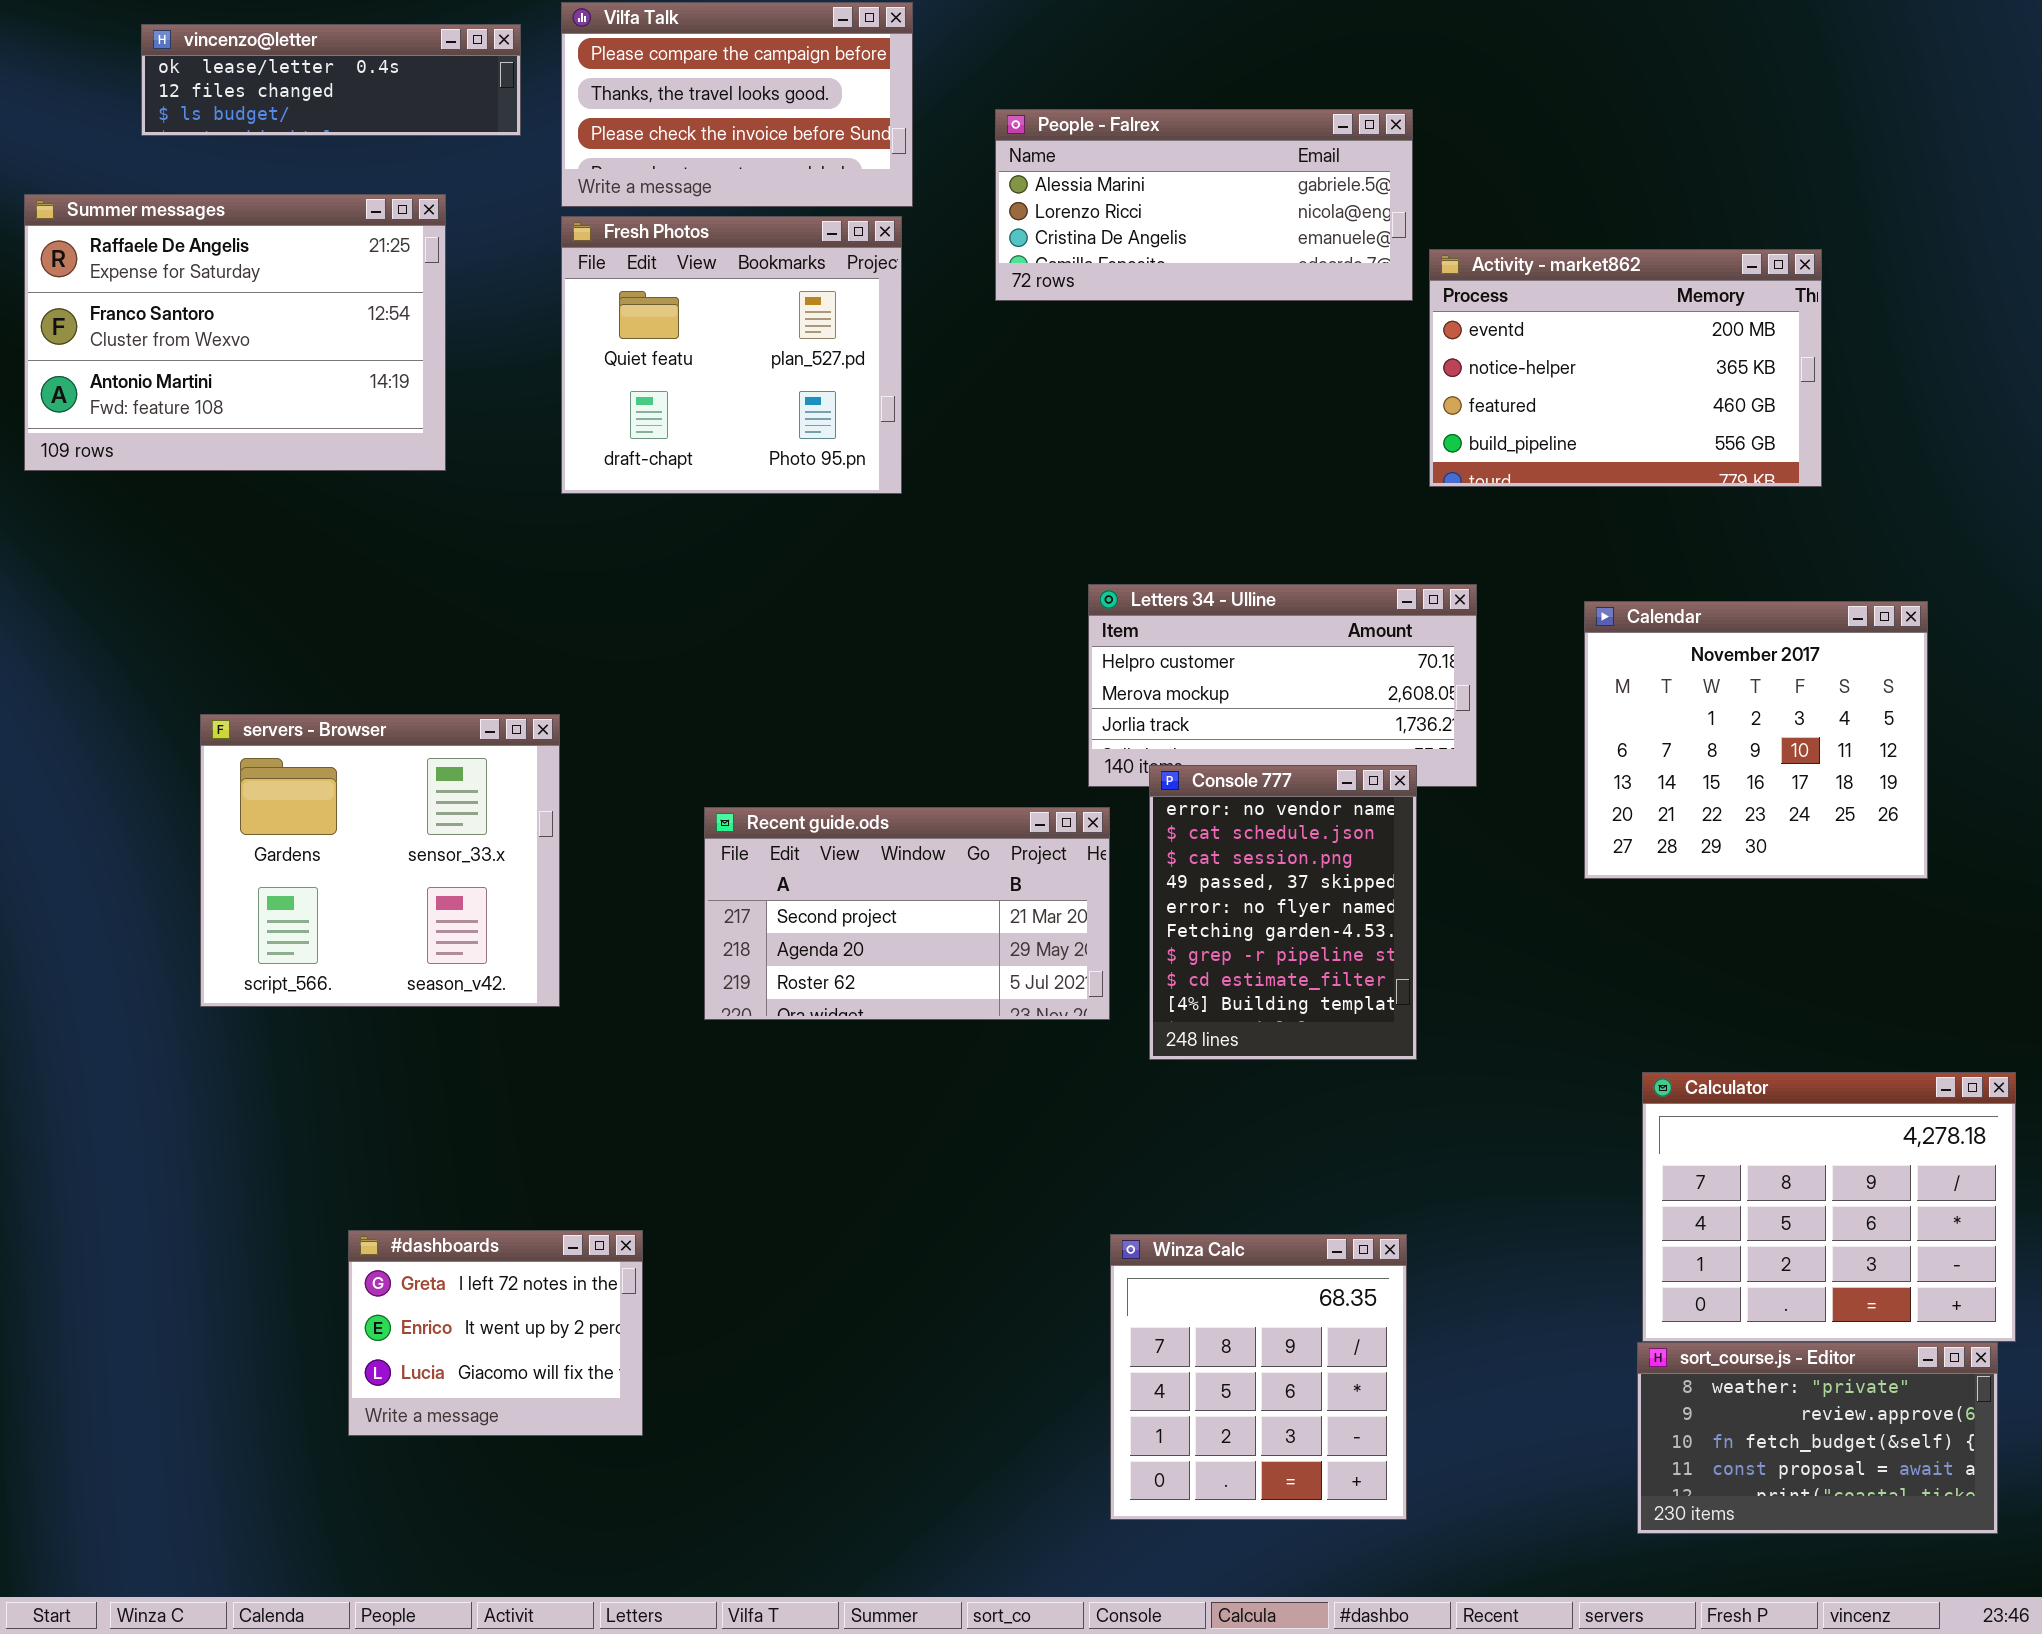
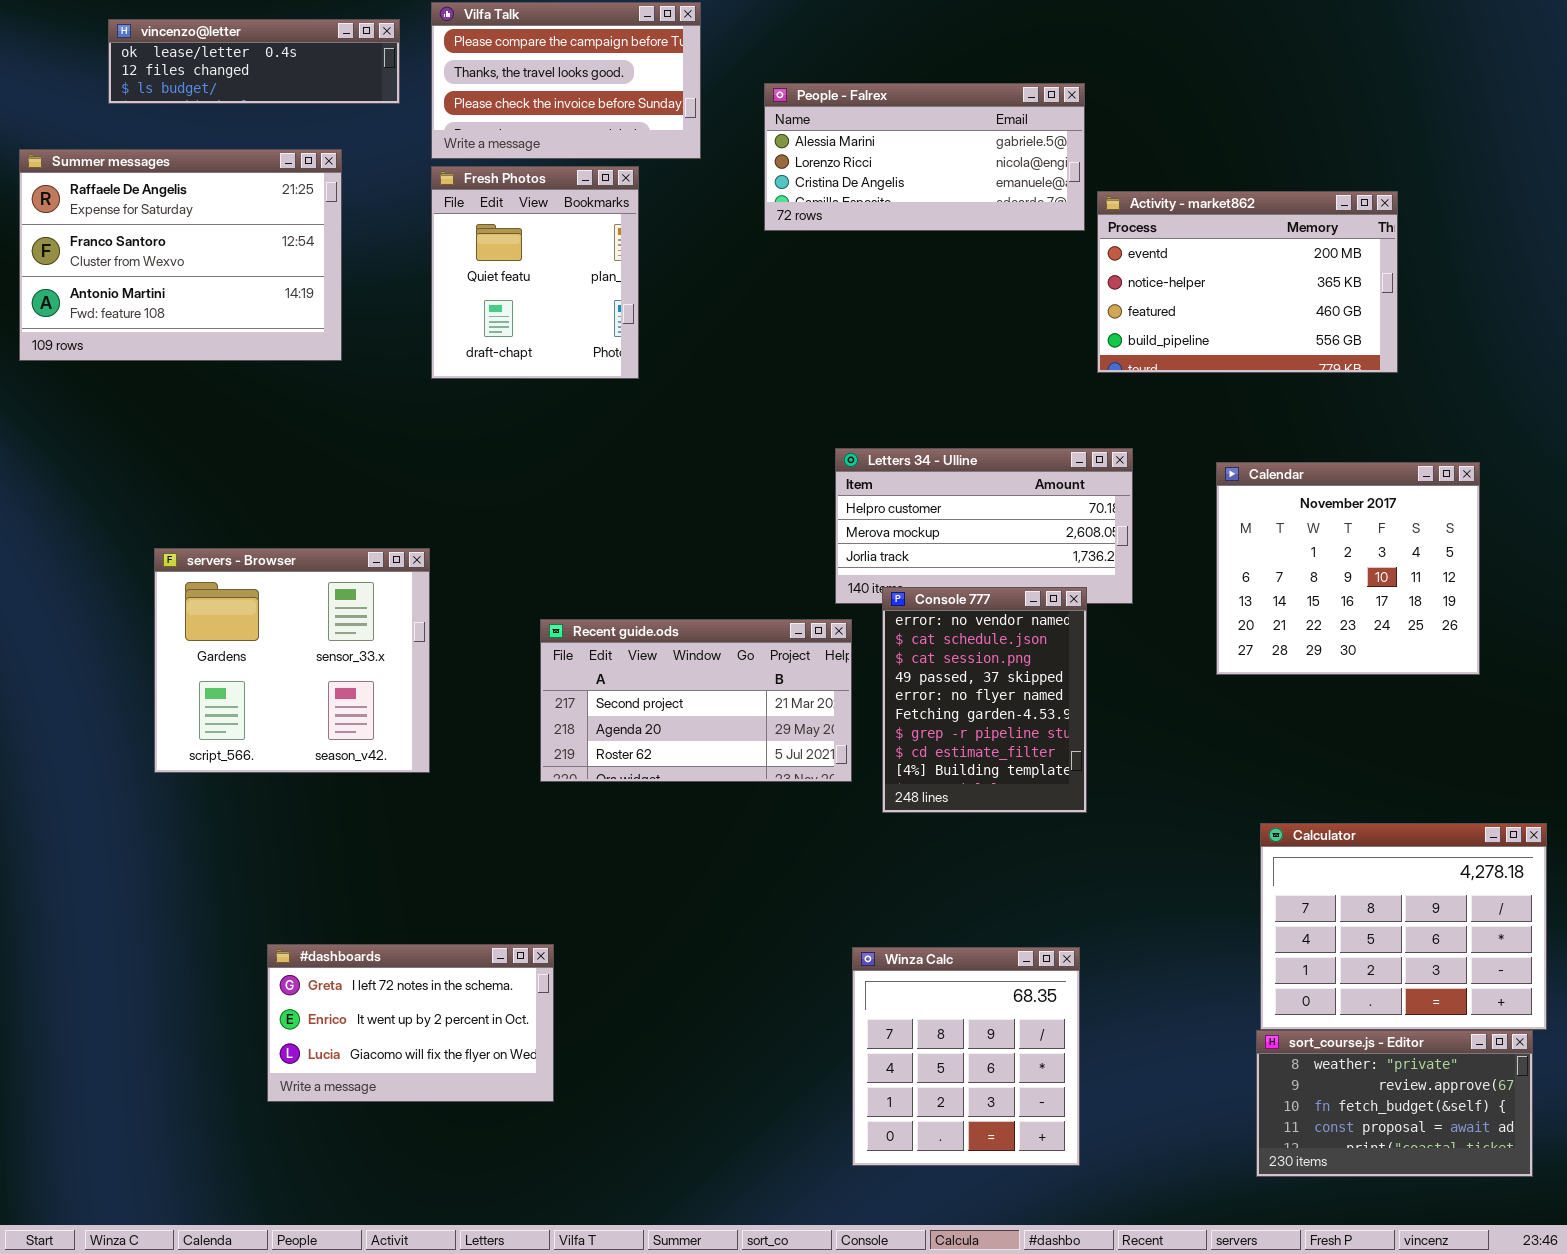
Fresh Photos: [561,216,902,494] -> [431,166,639,379], resized
#dashboards: [348,1230,643,1436] -> [267,944,554,1102], resized

